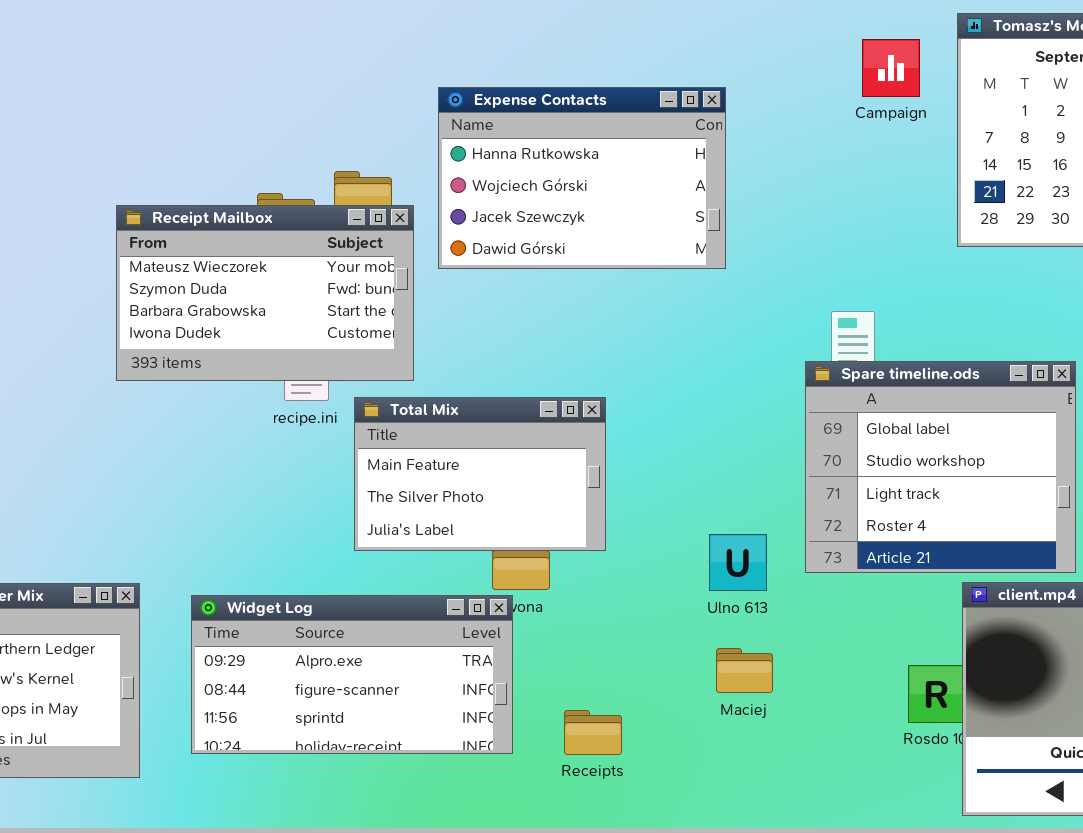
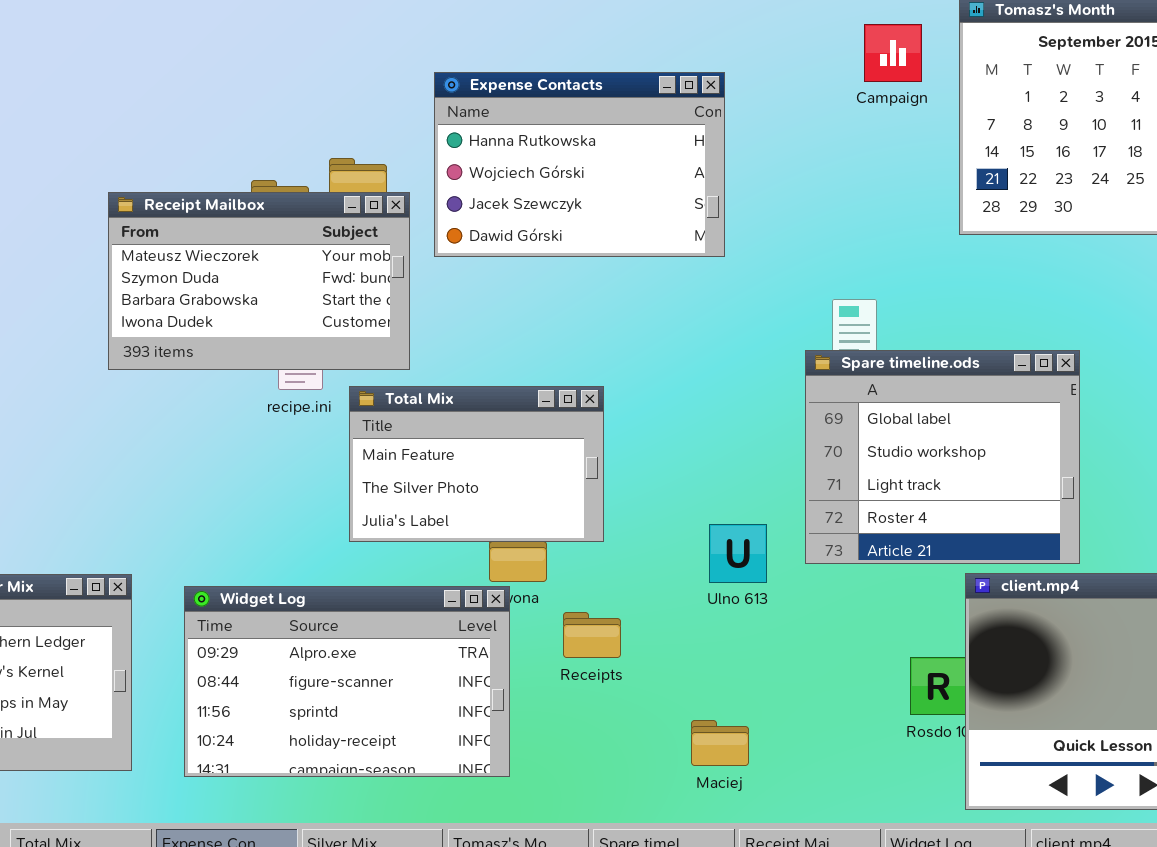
Widget Log: [191,595,513,754] -> [184,586,510,777], resized
Maciej: [716,648,773,693] -> [691,720,749,766], moved
Receipts: [564,710,622,755] -> [563,612,621,658], moved

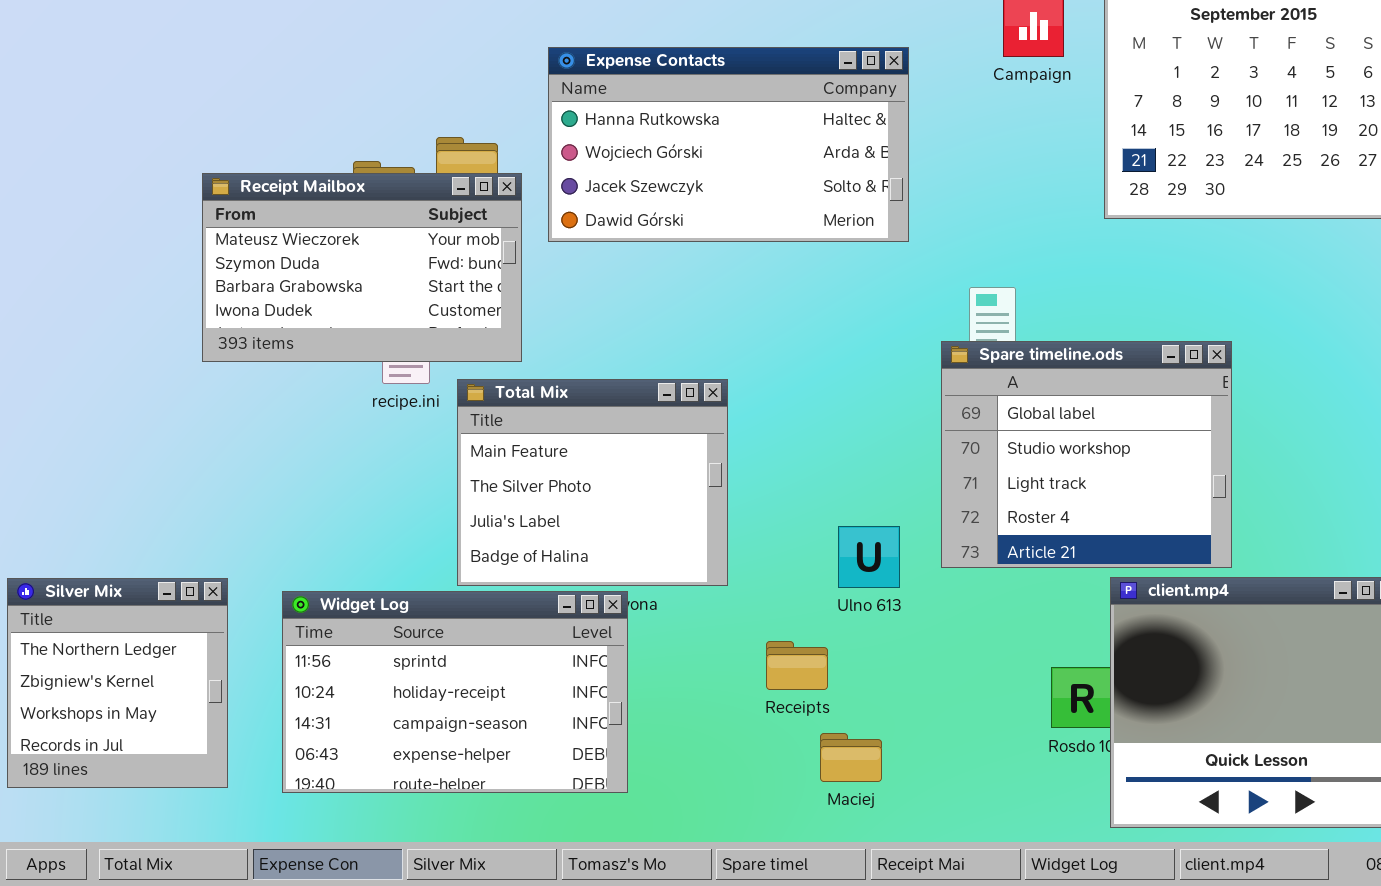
Expense Contacts: [434,72,725,257] -> [548,47,909,242], resized
Total Mix: [349,386,604,542] -> [457,379,728,586], resized
Widget Log: [184,586,510,777] -> [282,591,628,793], scrolled down 2 rows
Receipts: [563,612,621,658] -> [766,641,828,690], moved

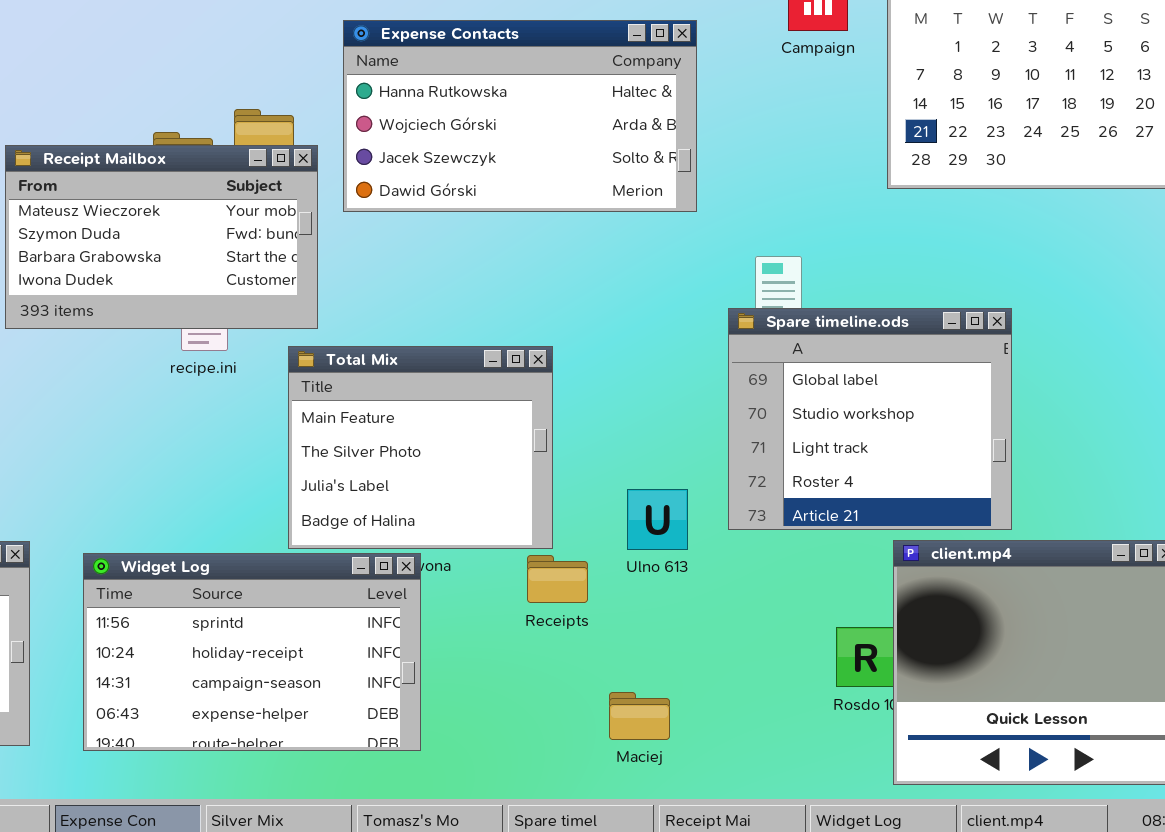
Total Mix: [457,379,728,586] -> [288,346,553,549], moved
Receipts: [766,641,828,690] -> [527,555,588,603], moved

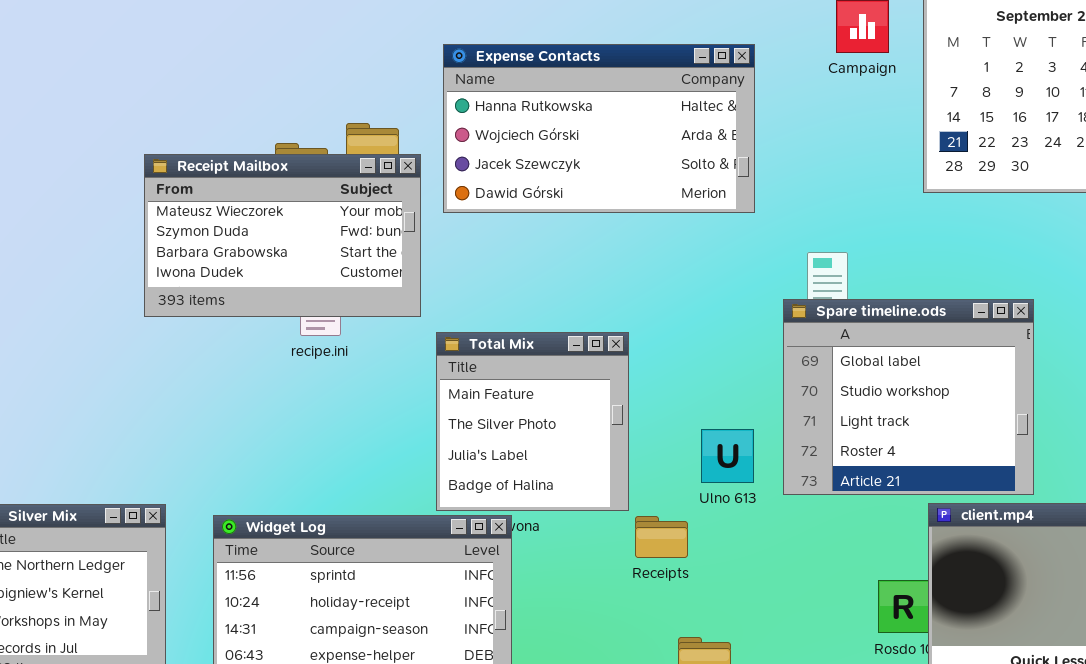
Total Mix: [288,346,553,549] -> [436,332,629,511], resized
Ulno 613: [627,489,688,550] -> [701,429,754,483], moved
Receipts: [527,555,588,603] -> [635,516,688,558], moved

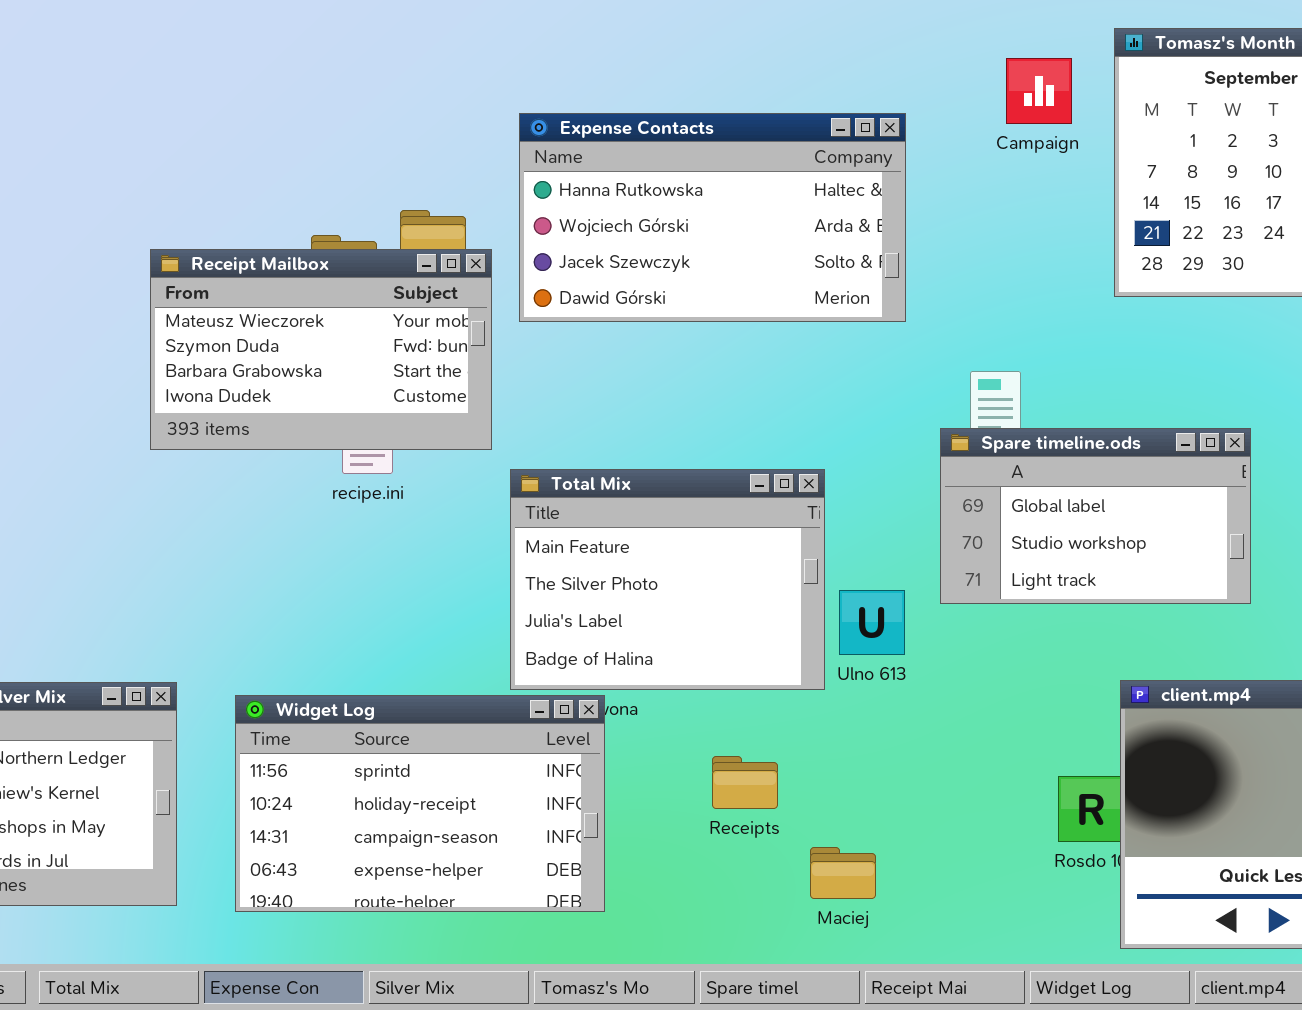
Spare timeline.ods: [783,299,1034,495] -> [940,428,1251,604], resized
Total Mix: [436,332,629,511] -> [510,469,825,690], resized
Receipts: [635,516,688,558] -> [712,756,778,809], moved

